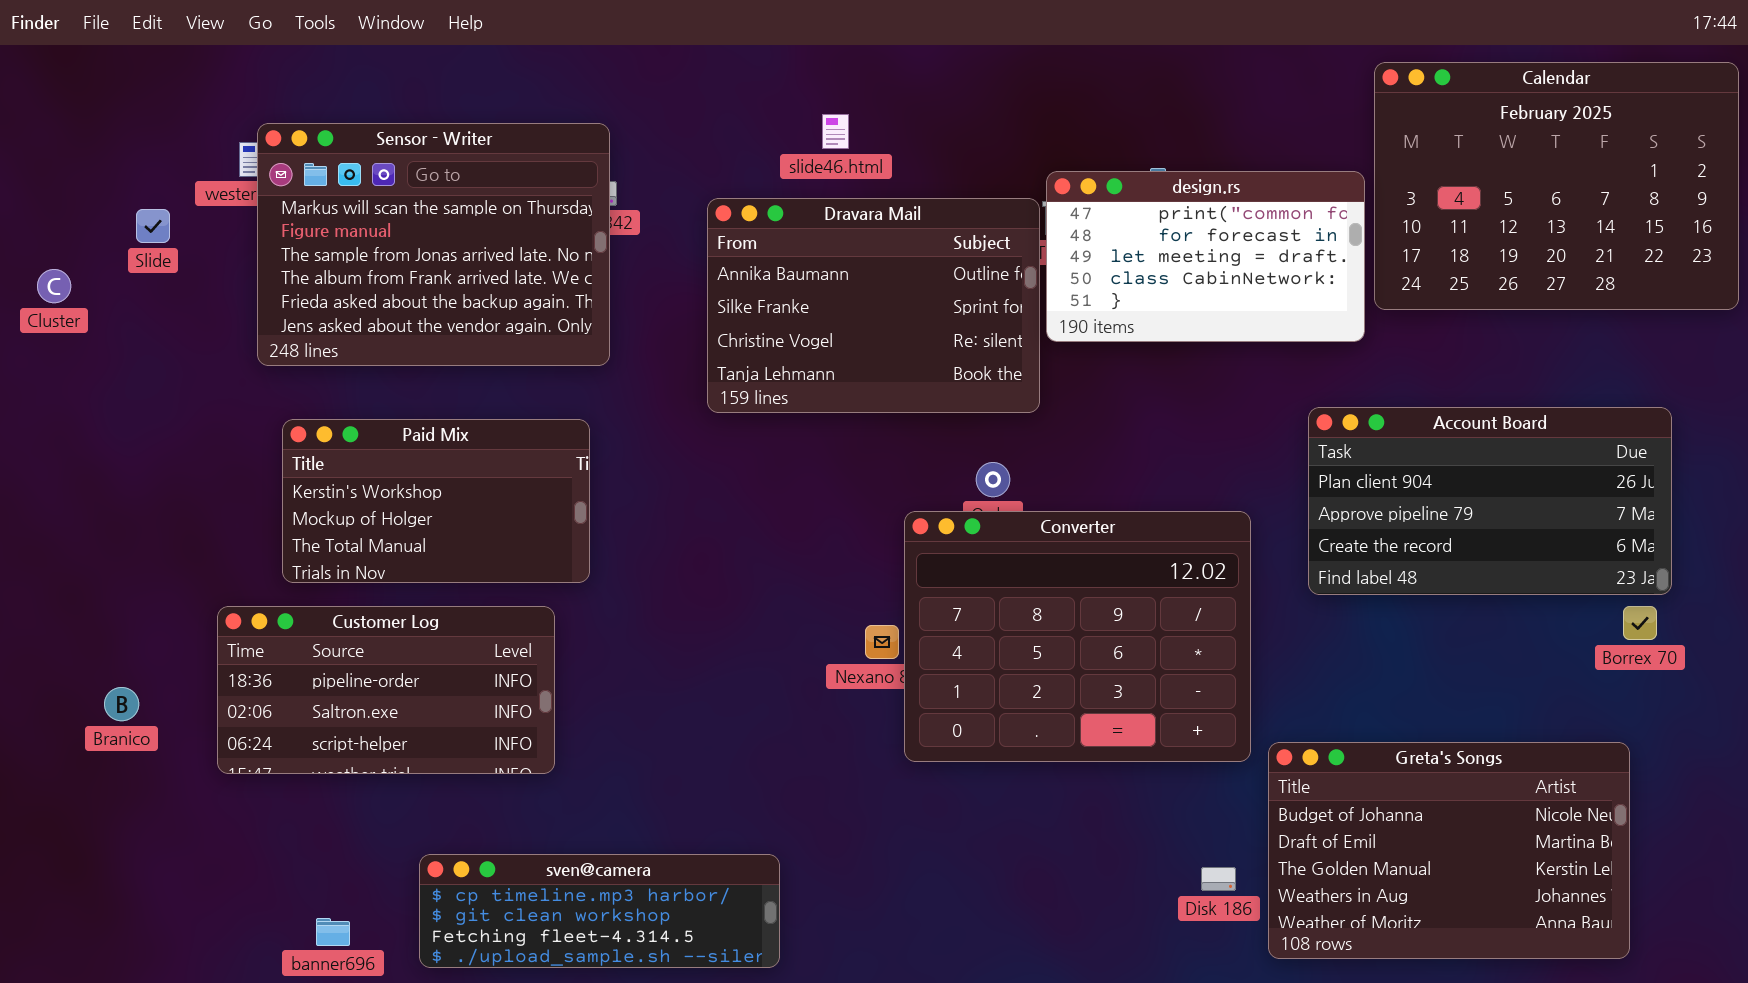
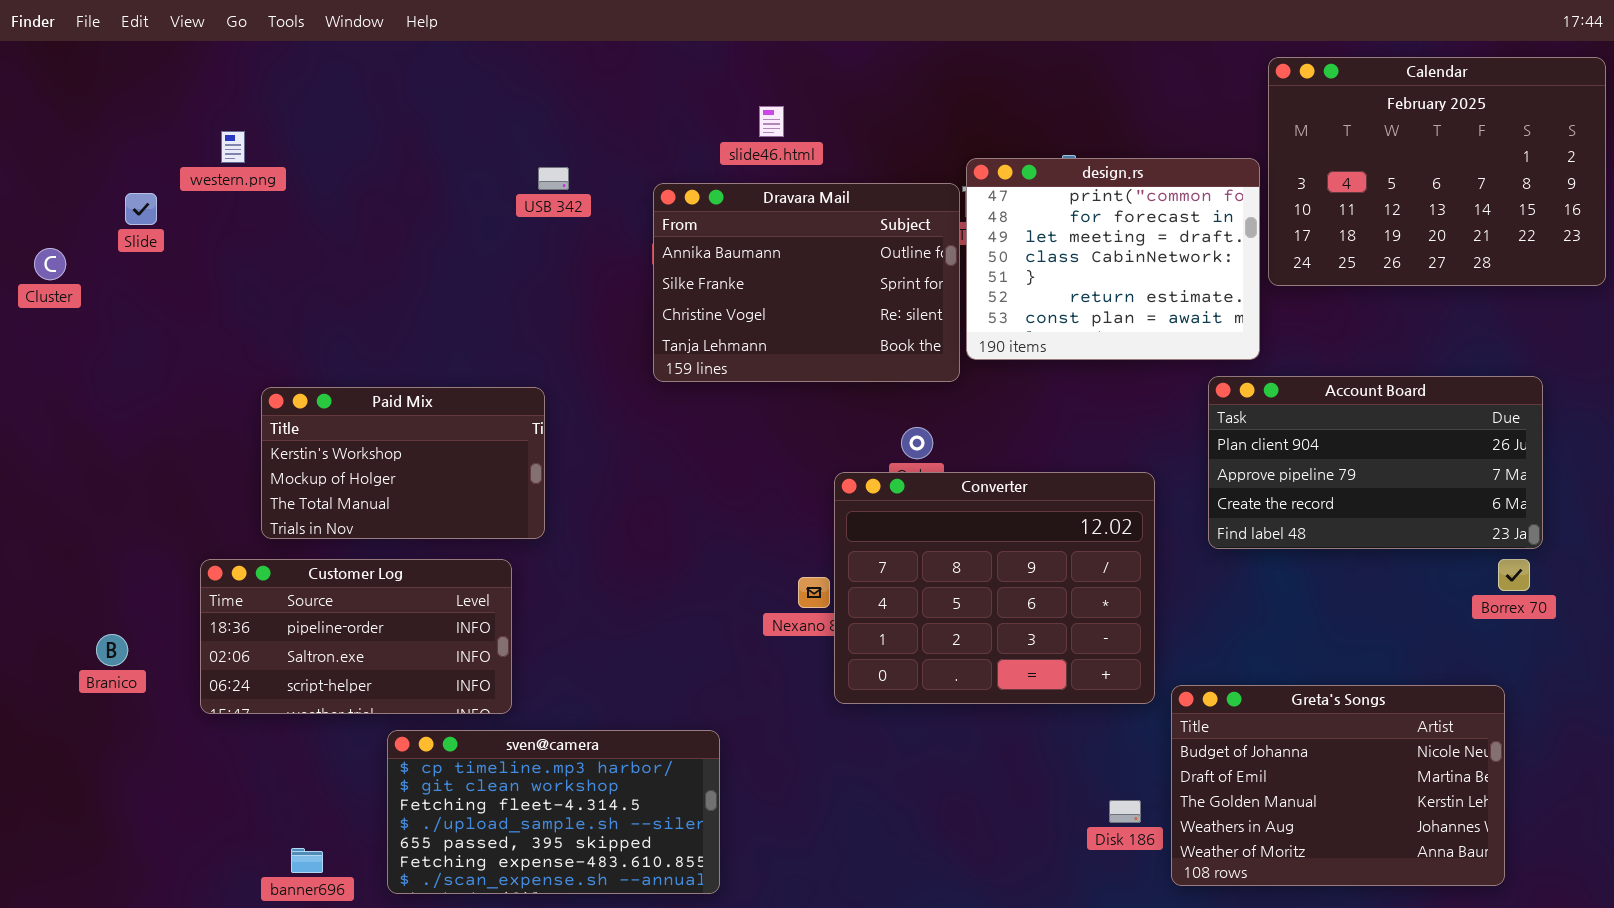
Sensor - Writer: [257,123,610,366] -> none, closed
design.rs: [1046,171,1365,342] -> [966,158,1260,360], resized
sven@camera: [419,854,780,968] -> [387,730,720,894], resized

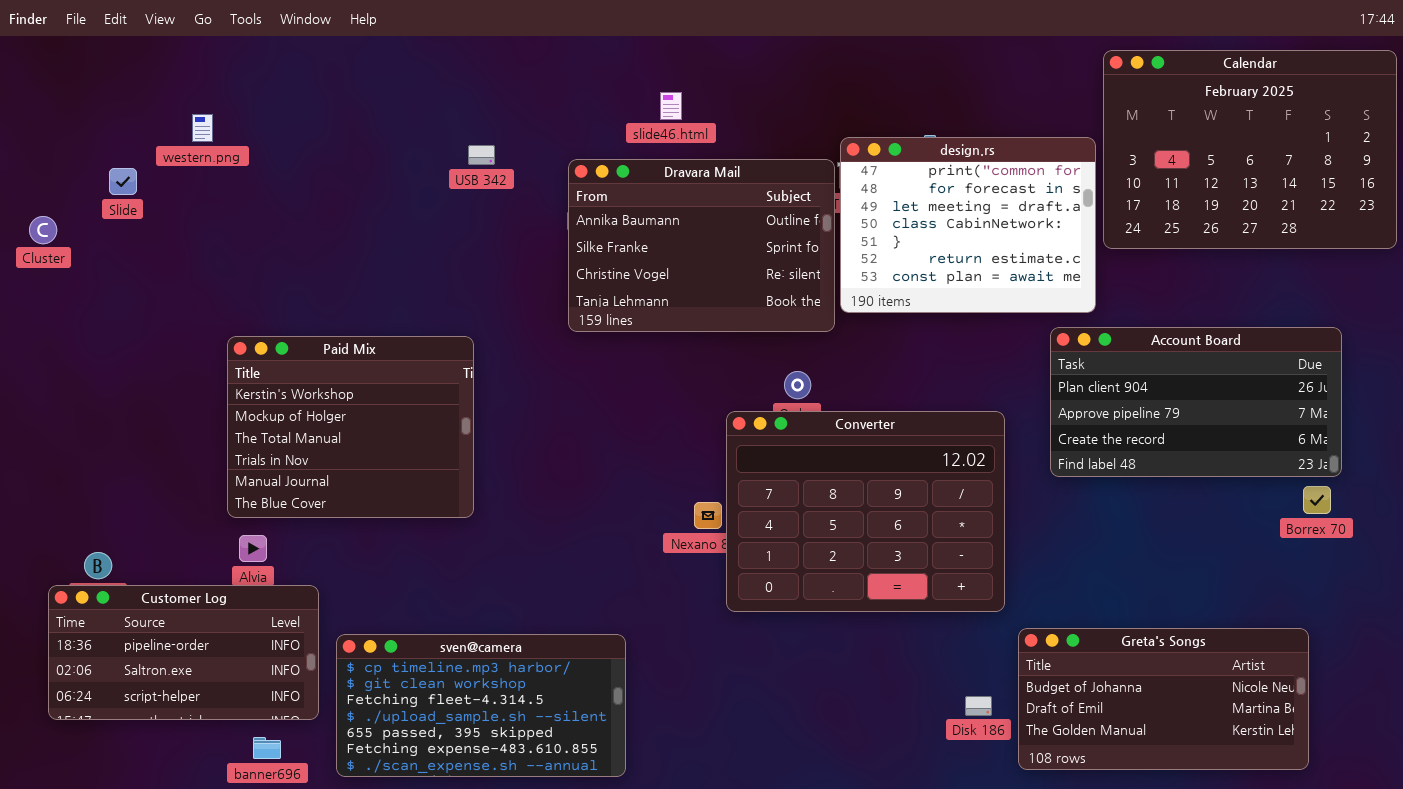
Paid Mix: [261,387,545,539] -> [227,336,474,518], resized
Customer Log: [200,559,512,714] -> [48,585,319,720], moved
Greta's Songs: [1171,685,1505,886] -> [1018,628,1309,770], resized

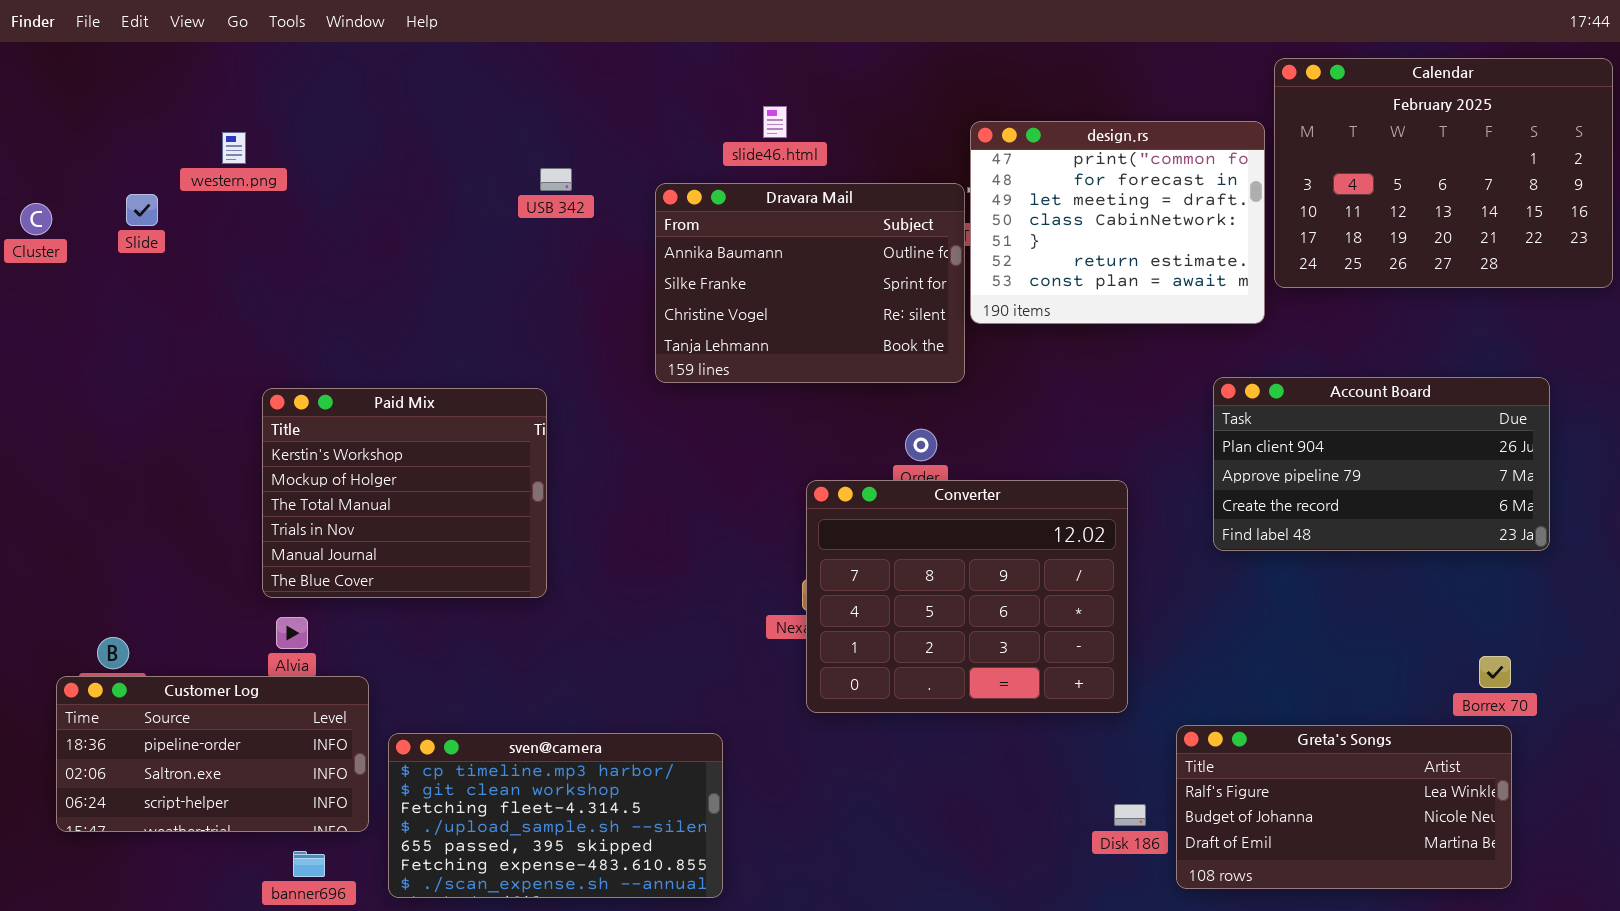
design.rs: [840,137,1096,313] -> [970,121,1265,324], moved
Cluster: [29,216,57,244] -> [20,203,52,235], moved
Converter: [726,411,1005,612] -> [806,480,1128,713], moved
Borrex 70: [1303,486,1331,514] -> [1479,656,1511,688], moved
Greta's Songs: [1018,628,1309,770] -> [1176,725,1512,889], scrolled up 1 row

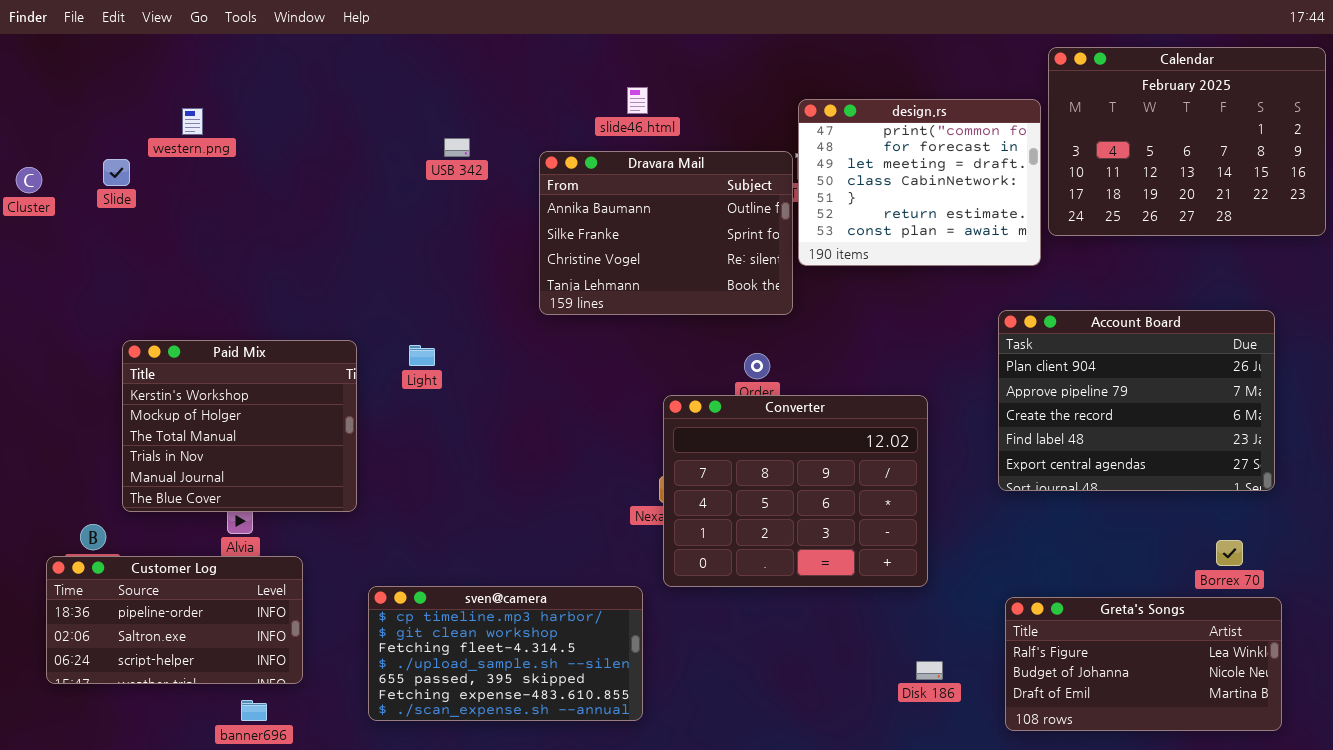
Account Board: [1213,377,1550,551] -> [998,310,1275,491], resized
Paid Mix: [262,388,547,598] -> [122,340,357,512], moved
Greta's Songs: [1176,725,1512,889] -> [1005,597,1282,731], moved
sven@camera: [388,733,723,898] -> [368,586,643,721], moved

